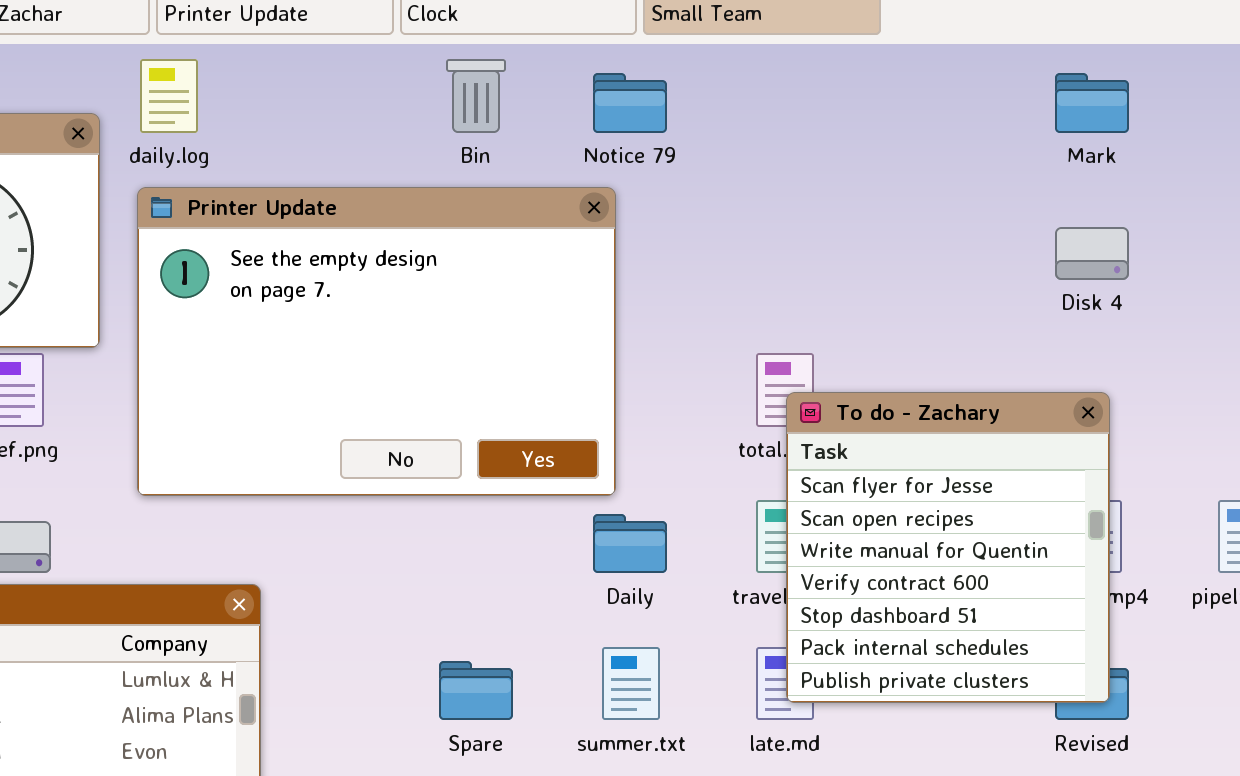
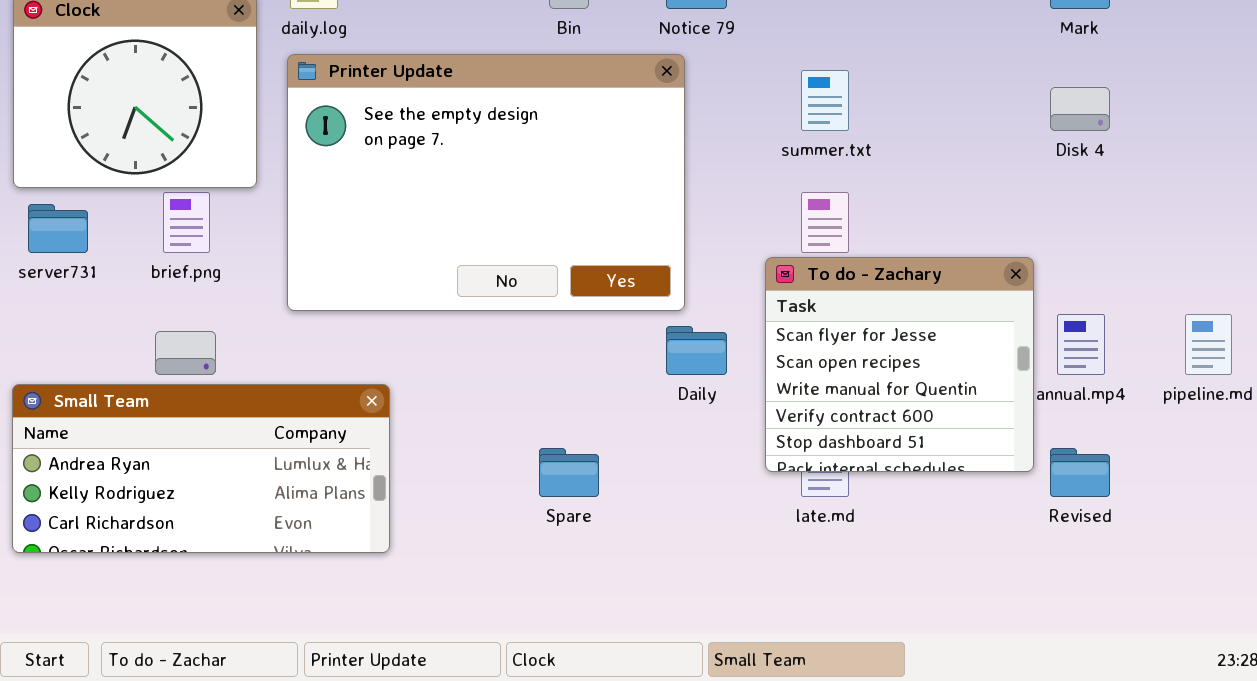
To do - Zachary: [786,392,1110,703] -> [765,257,1034,472], moved, resized
summer.txt: [602,647,660,720] -> [801,70,849,131], moved

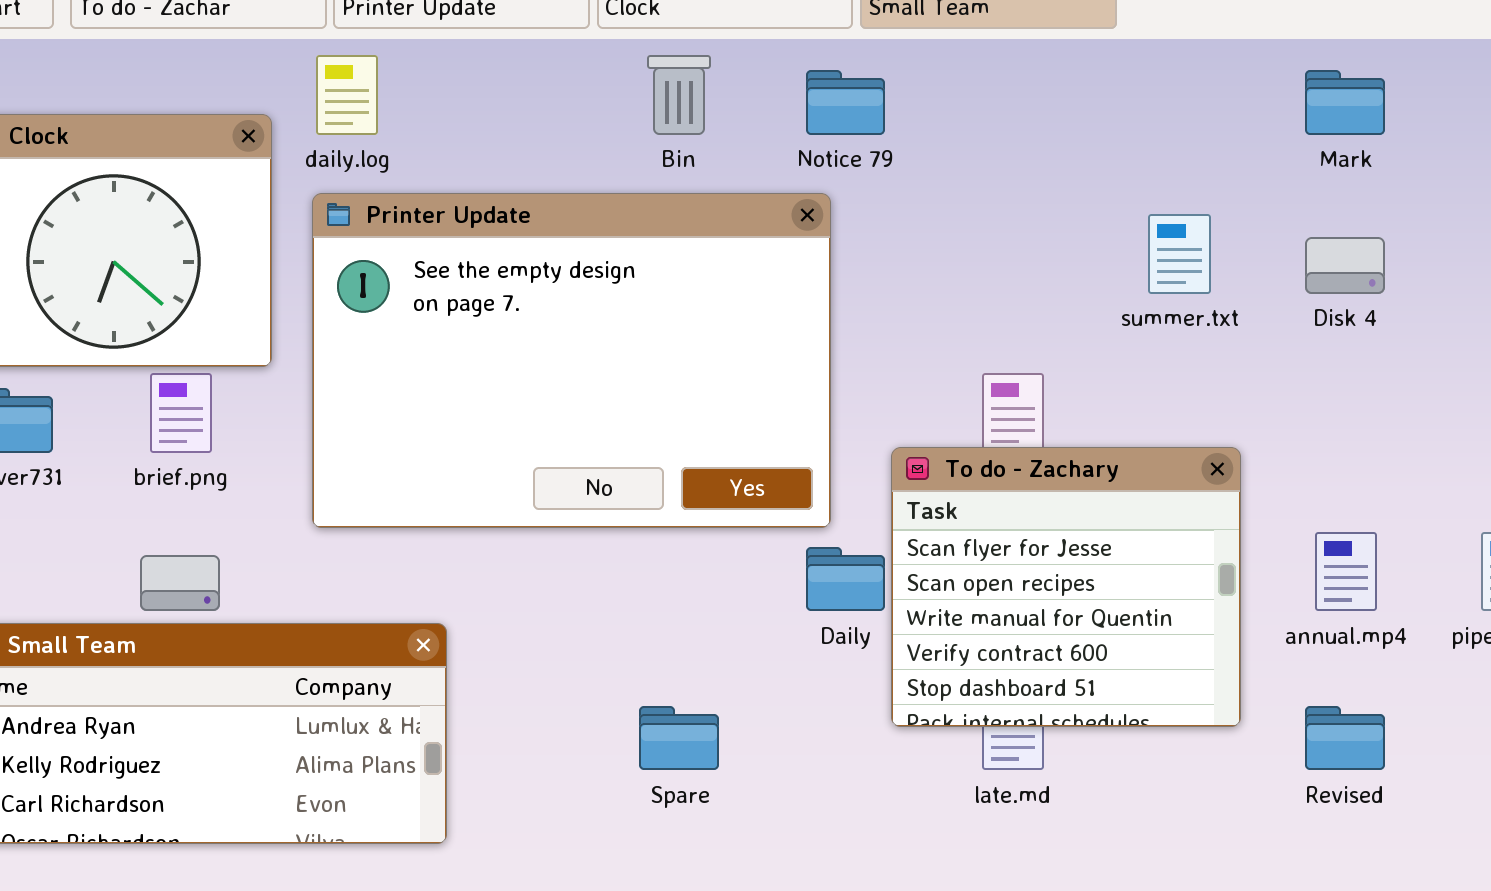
summer.txt: [801,70,849,131] -> [1148,214,1211,294], moved
To do - Zachary: [765,257,1034,472] -> [891,447,1241,727], moved

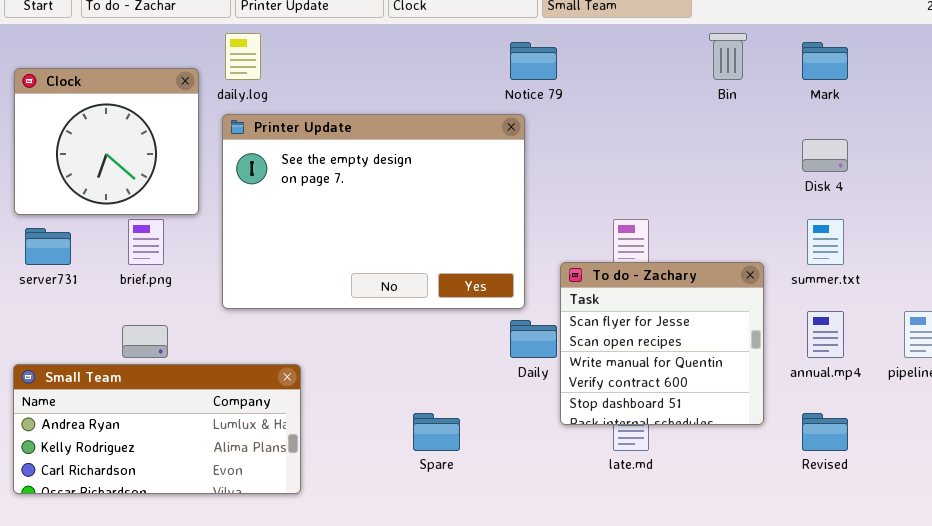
Bin: [647,55,711,135] -> [709,33,747,80], moved
summer.txt: [1148,214,1211,294] -> [807,219,844,265], moved

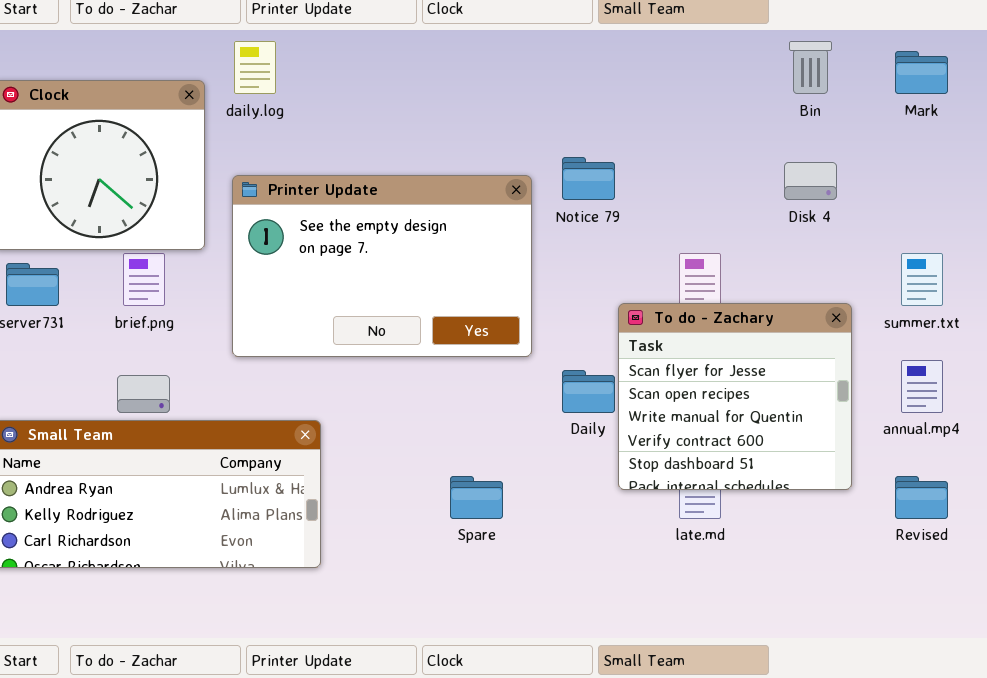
Notice 79: [510,42,557,80] -> [562,157,615,200], moved
Printer Update: [222,114,525,309] -> [232,175,532,357], resized
Disk 4: [802,139,848,172] -> [784,162,837,200], moved

